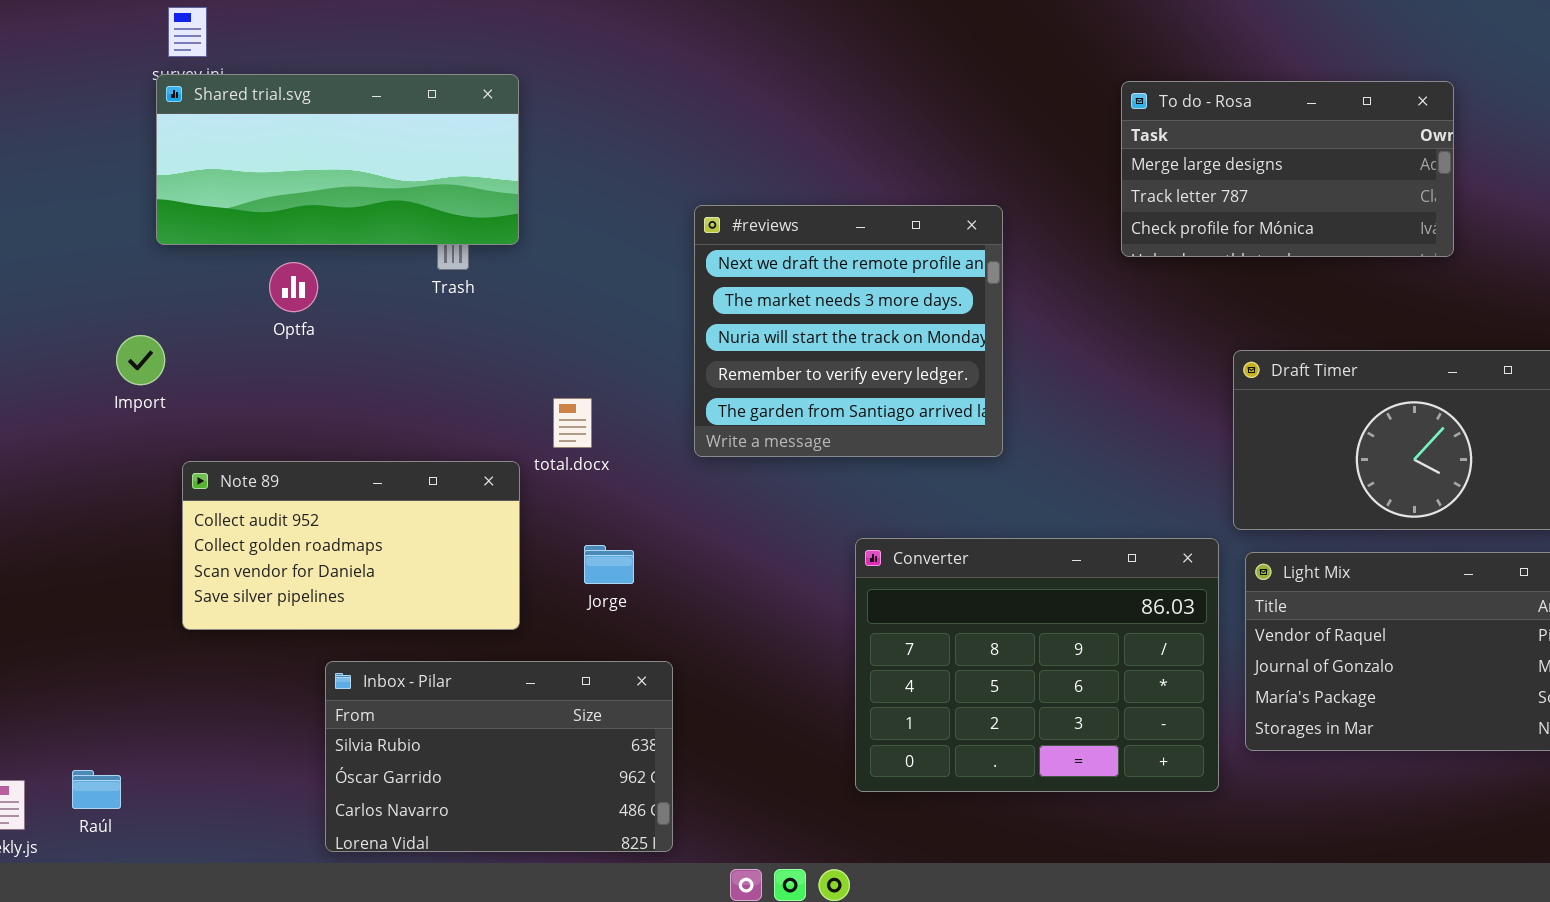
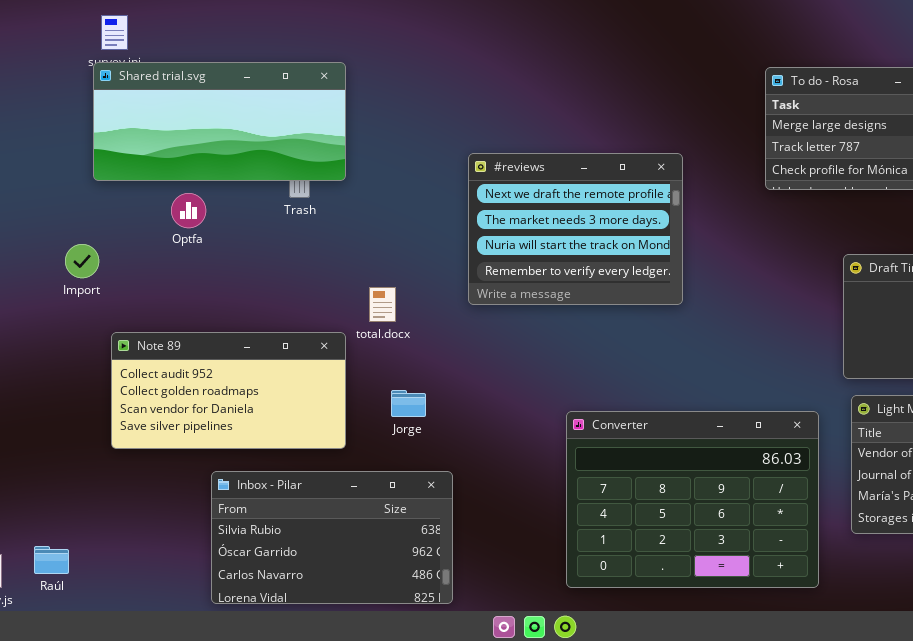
#reviews: [694,205,1003,457] -> [468,153,683,305], resized
Converter: [855,538,1219,792] -> [566,411,819,588], moved

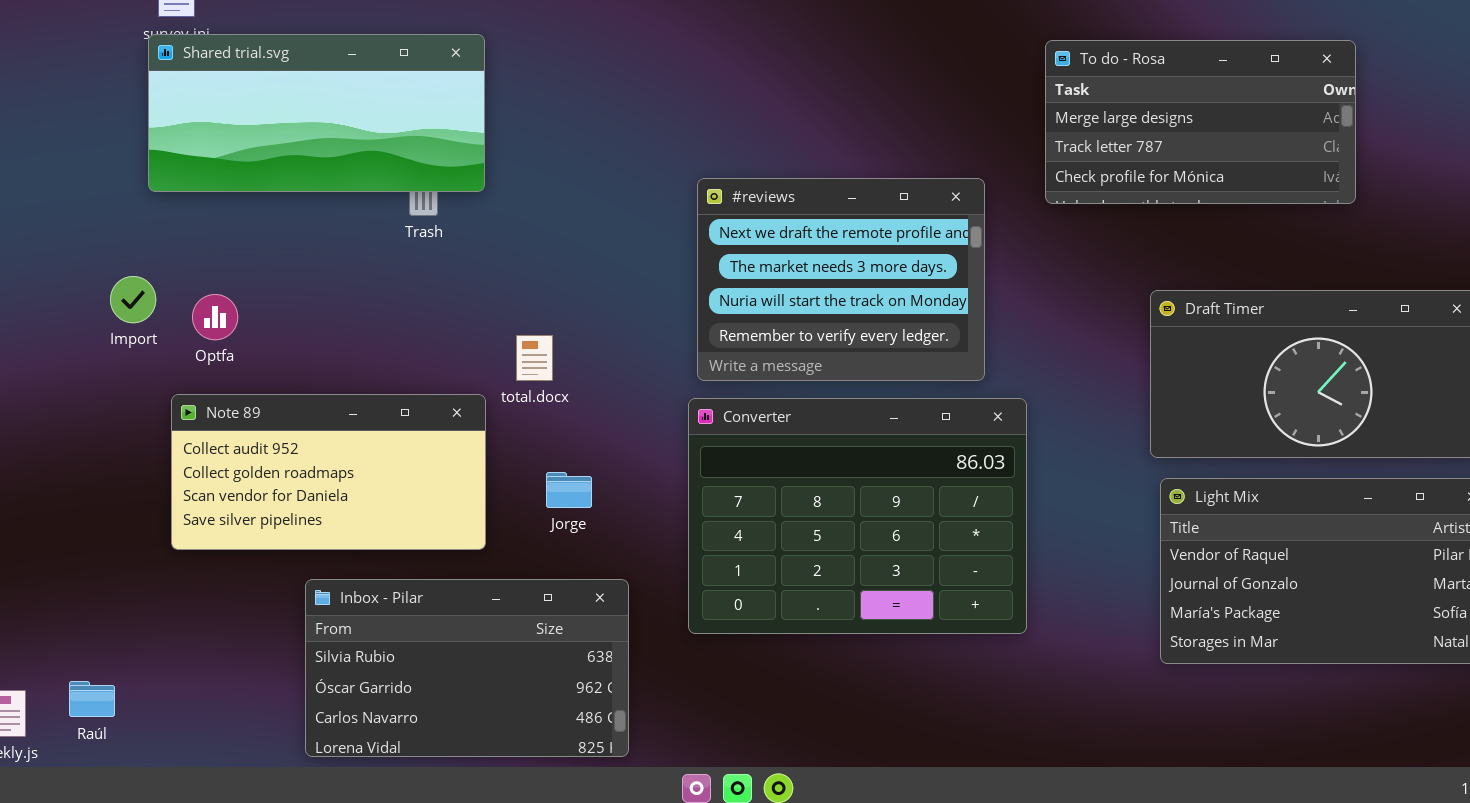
#reviews: [468,153,683,305] -> [697,178,985,381], moved
Optfa: [171,193,206,228] -> [192,294,238,340], moved
Converter: [566,411,819,588] -> [688,398,1027,634], moved

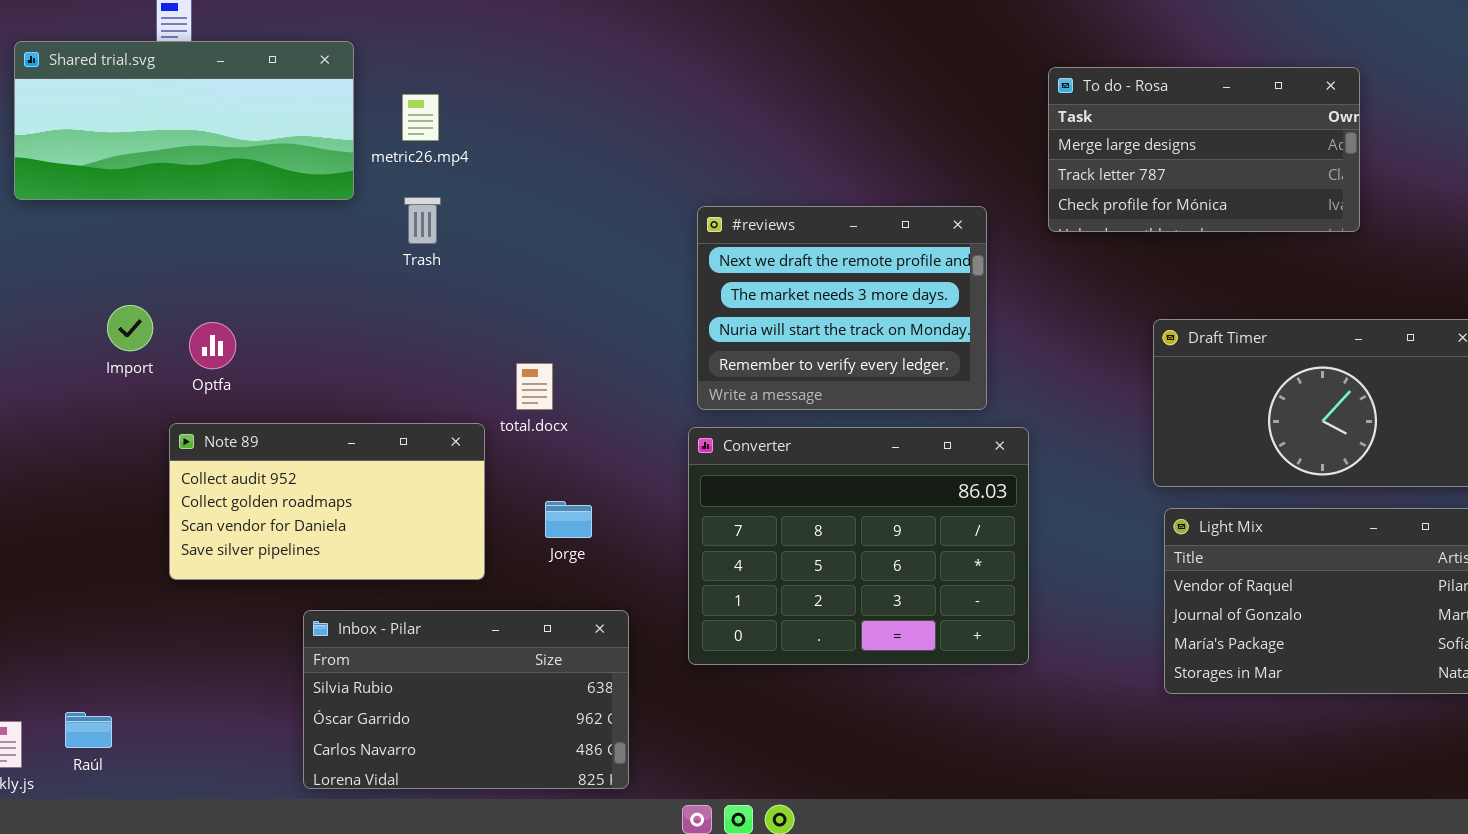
Shared trial.svg: [148,34,485,192] -> [14,41,354,200], moved

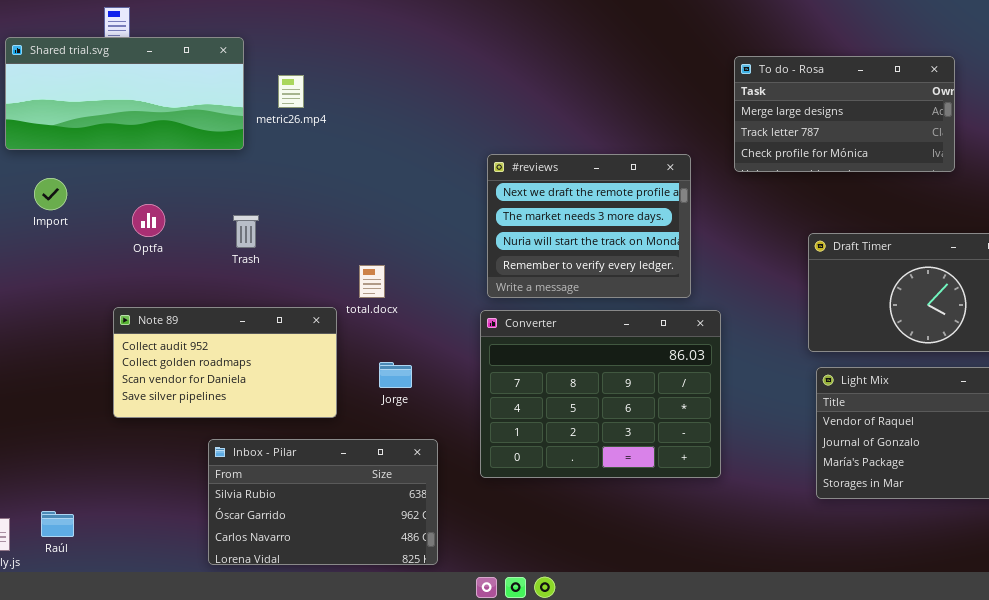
Trash: [404,197,441,244] -> [233,215,259,248], moved
Import: [107,305,153,351] -> [34,178,67,210], moved
Optfa: [189,322,236,369] -> [132,204,165,237], moved

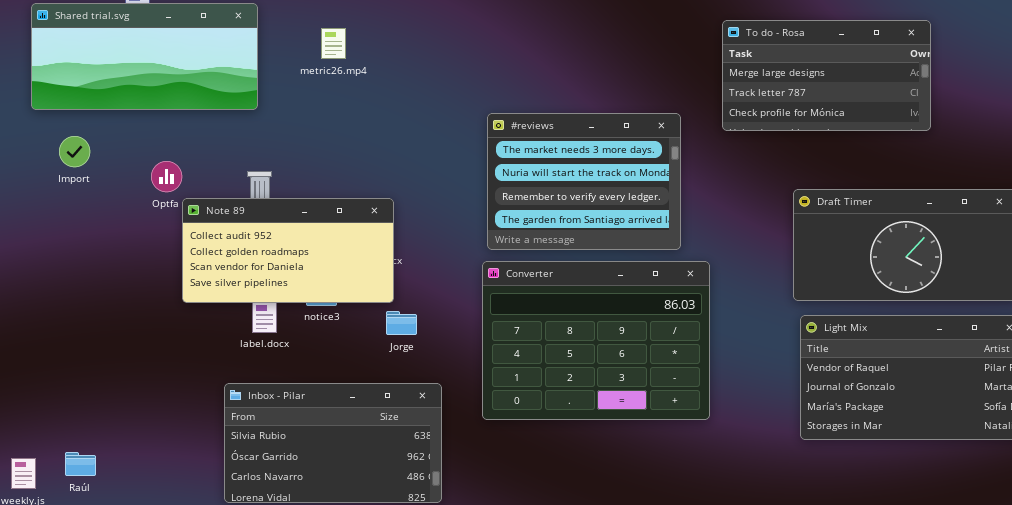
metric26.mp4: [278,75,304,108] -> [321,28,346,59], moved
#reviews: [487,154,691,298] -> [487,113,681,250], scrolled down 1 row
Note 89: [113,307,337,418] -> [182,198,394,303], moved

